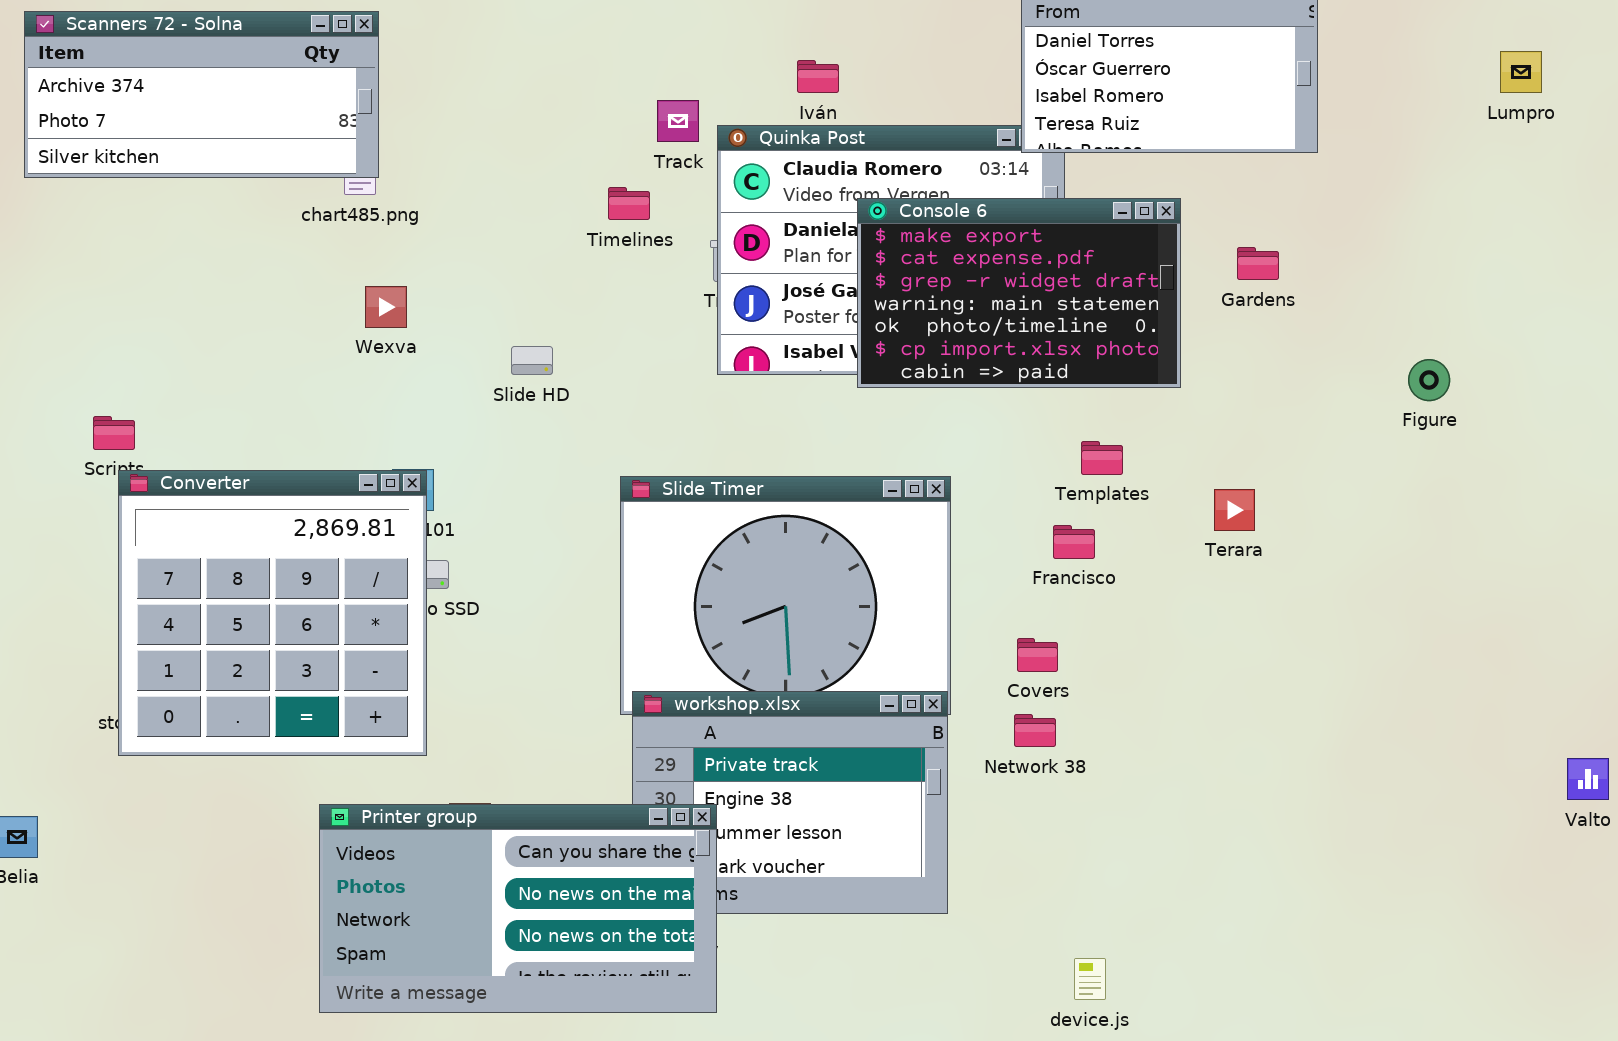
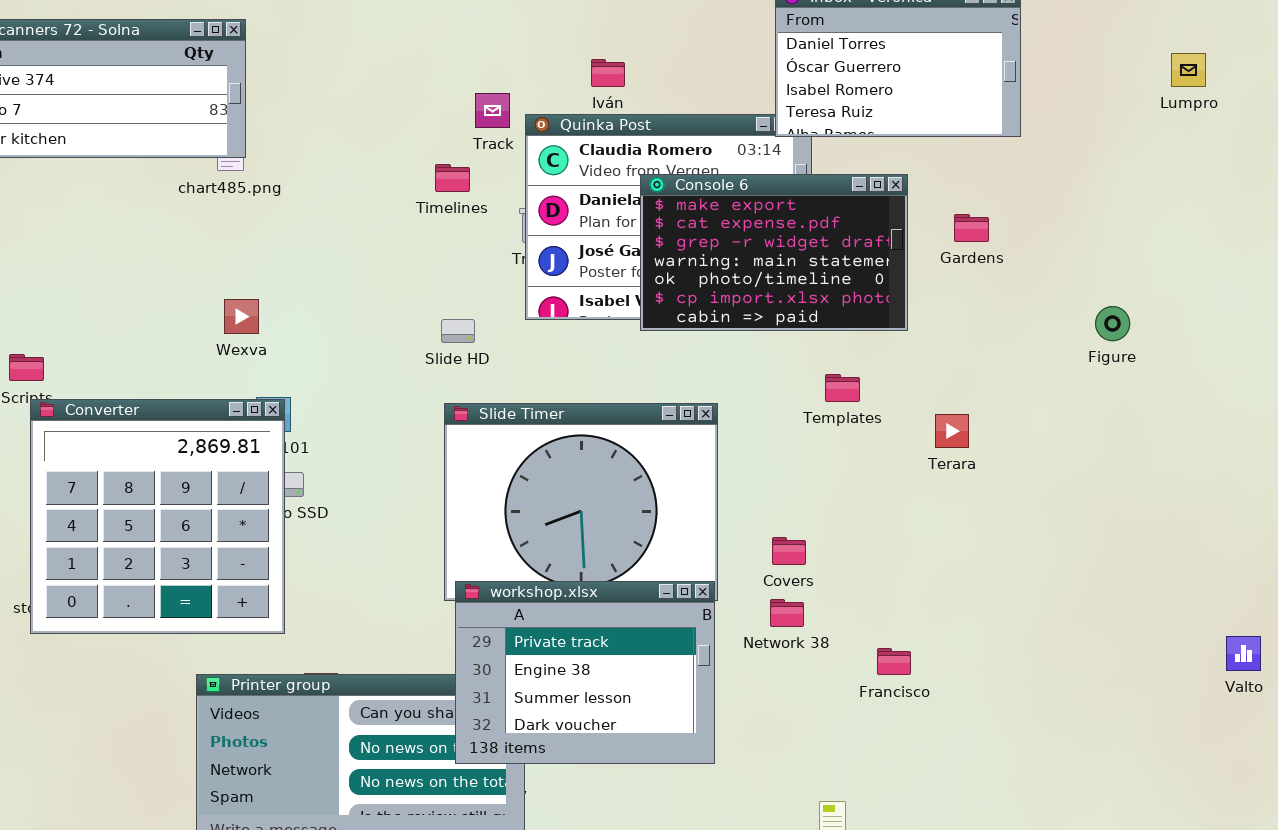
Wexva: [365,286,407,328] -> [224,299,259,334], moved
Slide HD: [511,346,553,375] -> [441,319,475,343], moved
Francisco: [1053,525,1095,559] -> [877,648,911,675], moved
workshop.xlsx: [632,691,948,914] -> [455,581,715,764], raised

